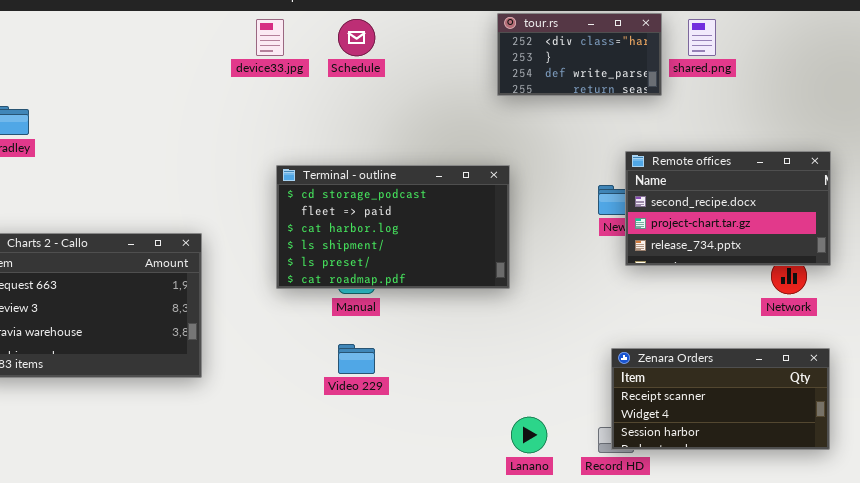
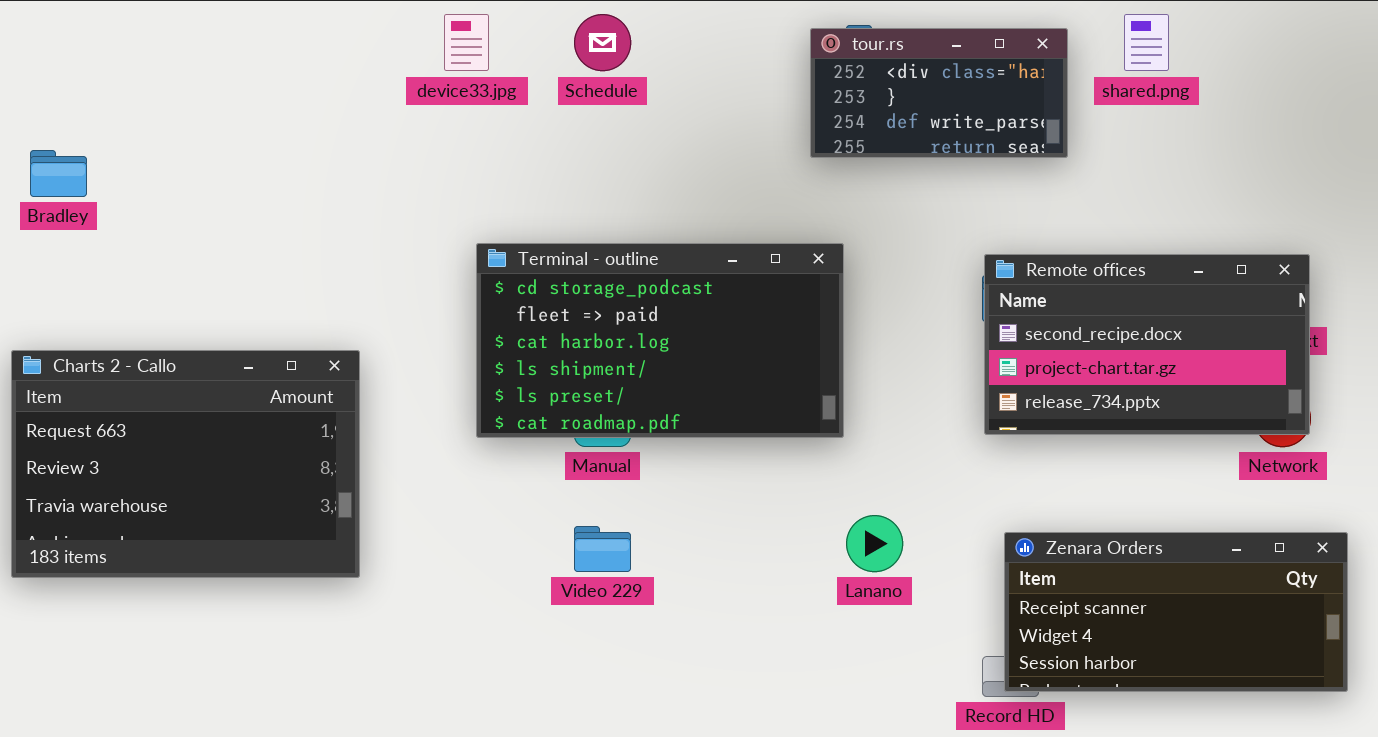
tour.rs: [497,13,662,96] -> [810,28,1068,158], moved
Remote offices: [625,151,831,266] -> [984,254,1310,435], moved
Lanano: [511,417,547,453] -> [846,515,903,572], moved

